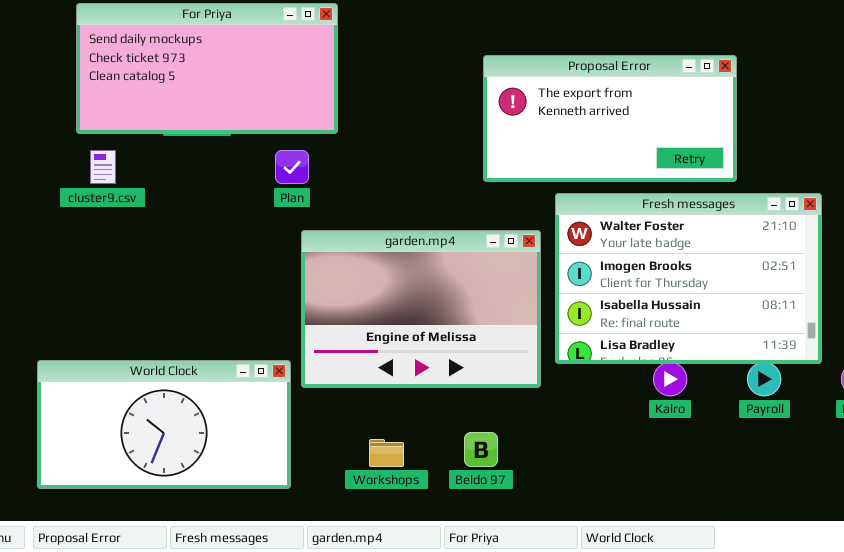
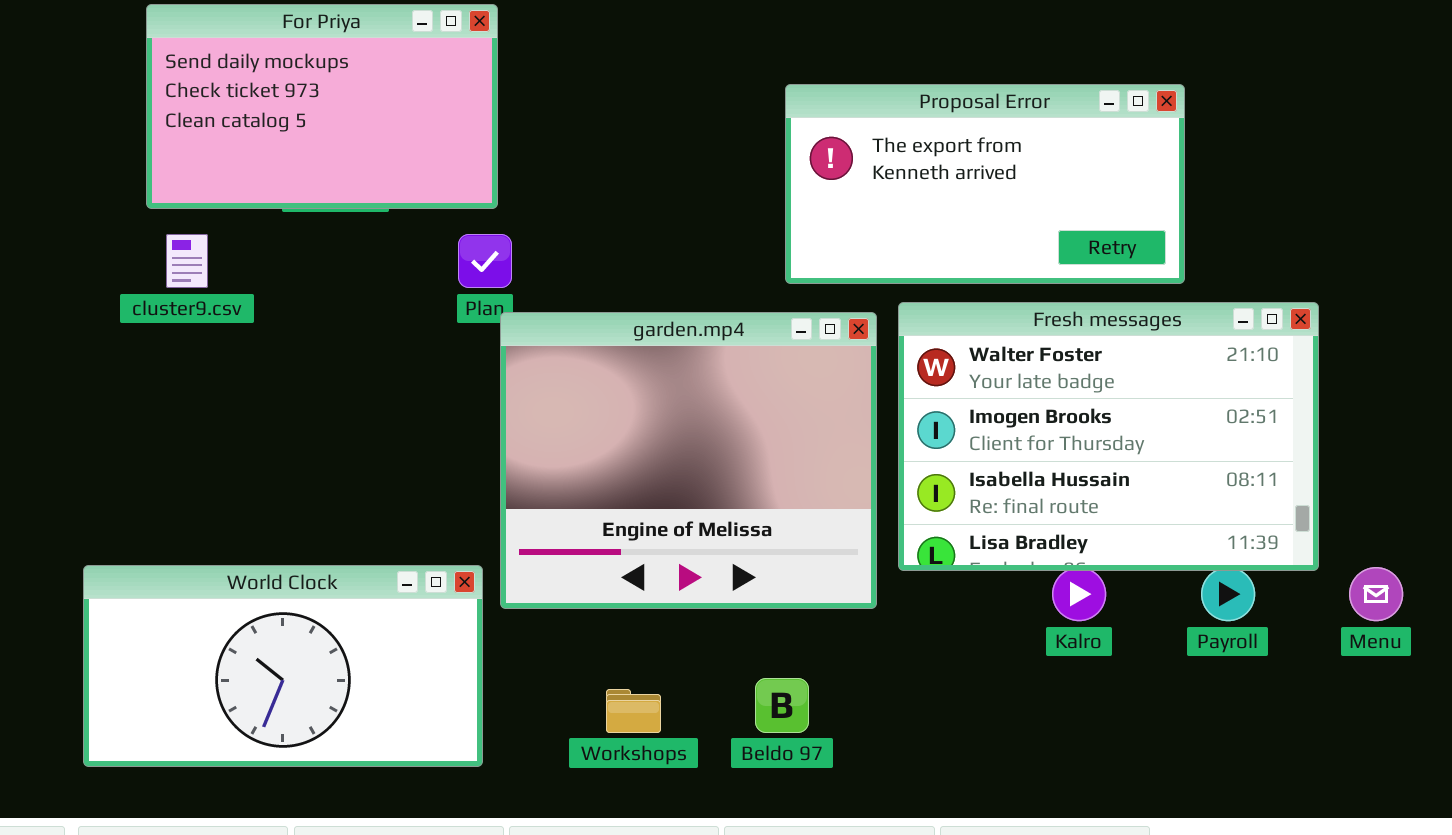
For Priya: [76,3,338,134] -> [146,4,498,209], resized
garden.mp4: [301,230,541,388] -> [500,312,877,609], resized

